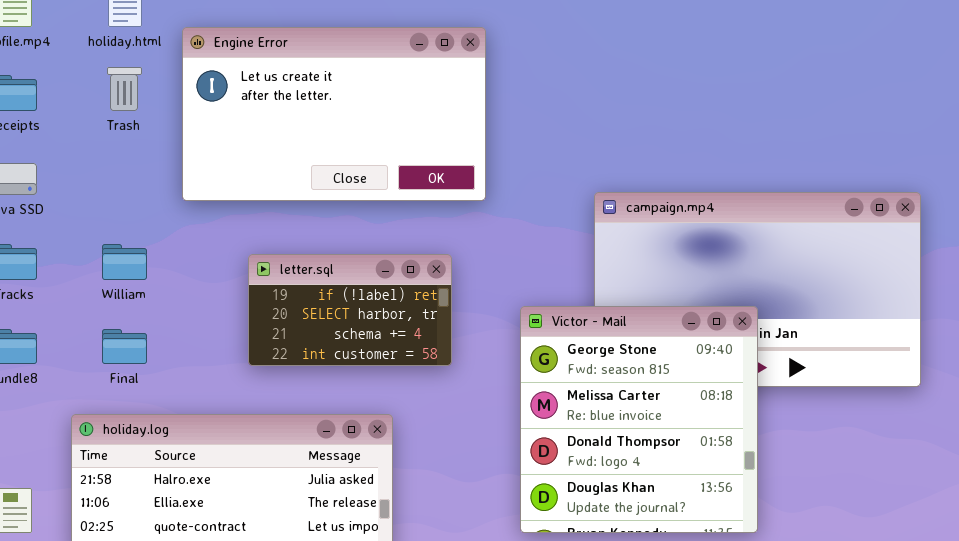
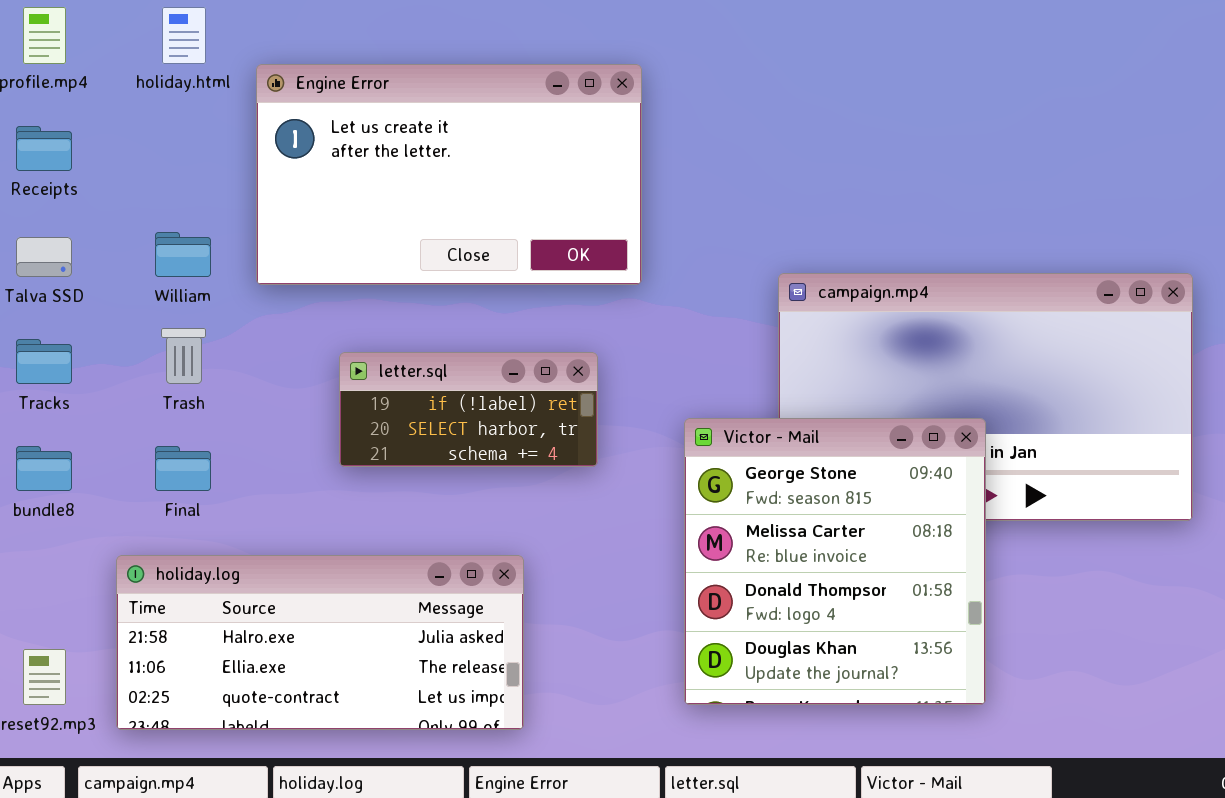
Trash: [107,67,142,111] -> [161,328,206,384], moved
William: [102,244,147,280] -> [155,232,211,277], moved
letter.sql: [248,254,452,366] -> [339,352,598,467], resized

